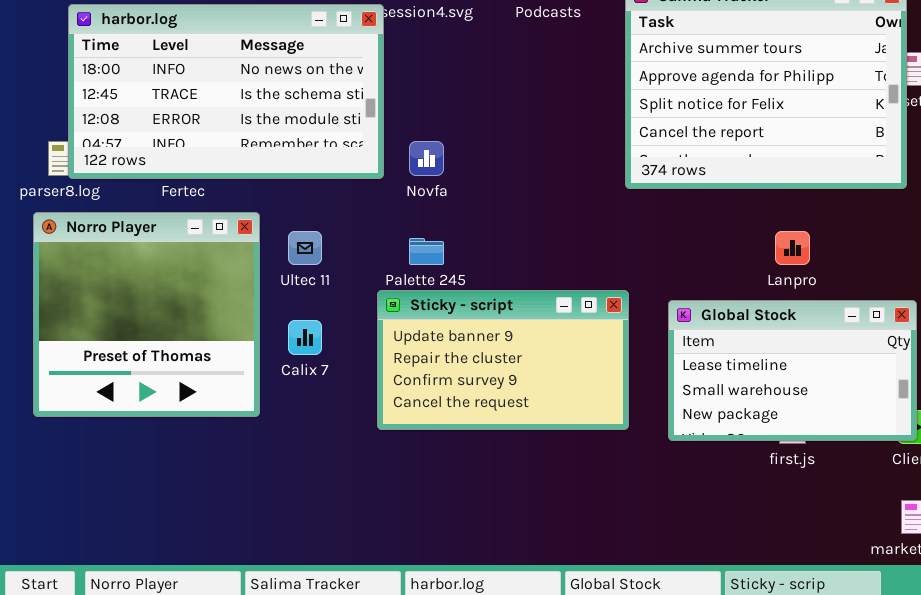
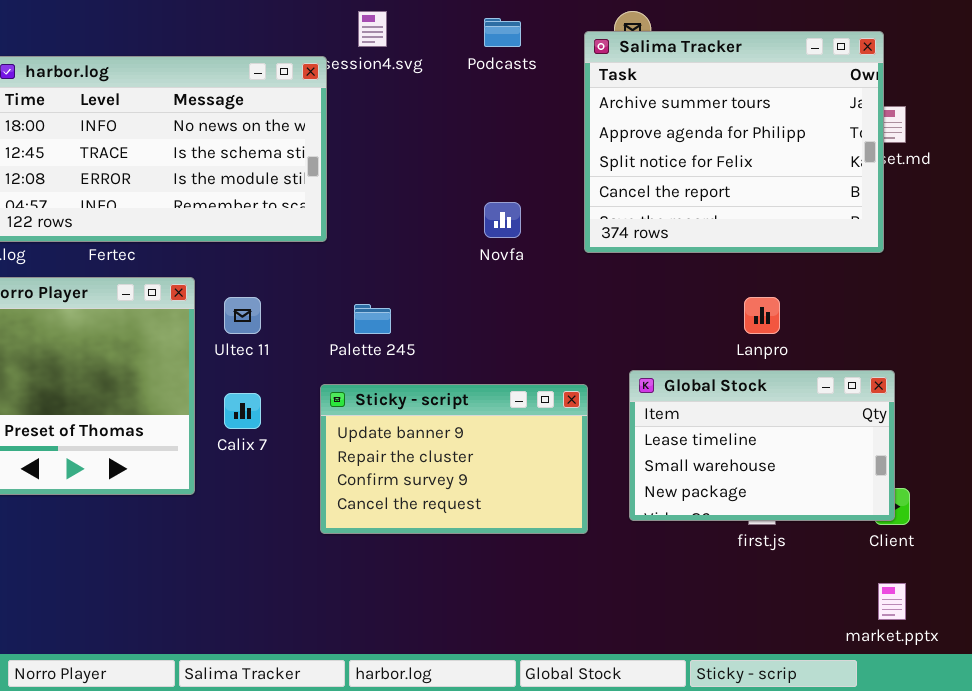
Novfa: [409,141,444,176] -> [484,202,521,238], moved
Sticky - script: [377,290,629,430] -> [320,384,588,534], moved

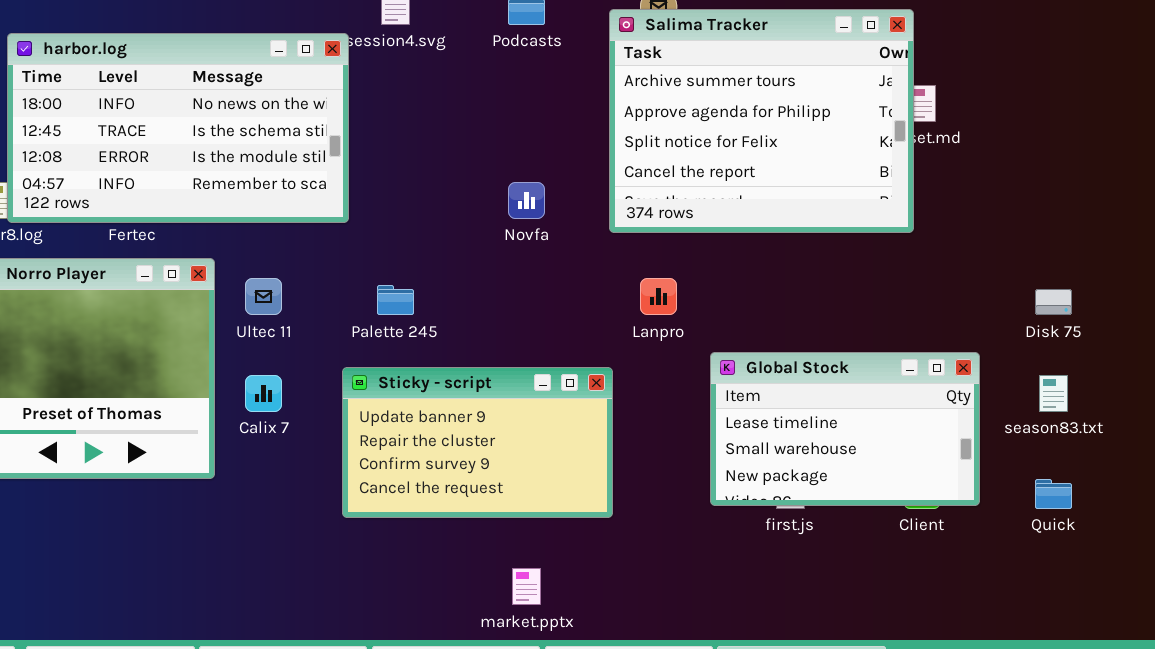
Lanpro: [744,297,780,334] -> [640,278,677,315], moved
Global Stock: [629,370,895,521] -> [710,352,980,506], moved
market.pptx: [878,583,906,620] -> [512,568,541,605], moved

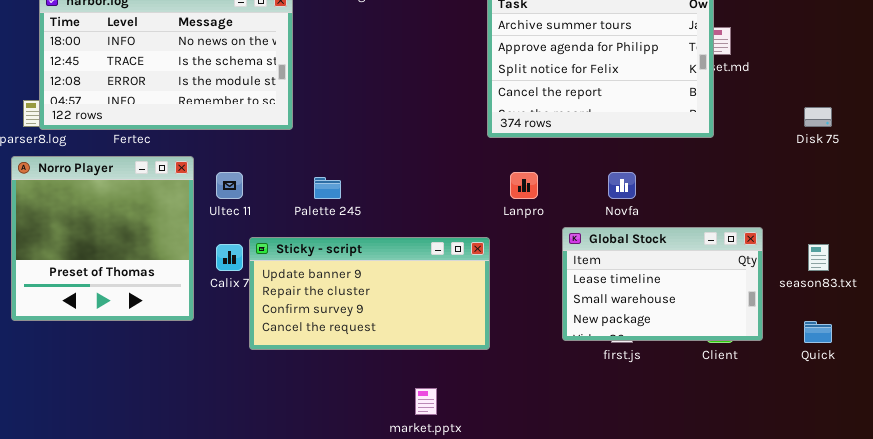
Novfa: [508,182,545,219] -> [608,172,636,199], moved
Disk 75: [1035,289,1072,315] -> [804,107,832,127], moved
Sticky - script: [342,367,613,518] -> [249,237,490,350], resized

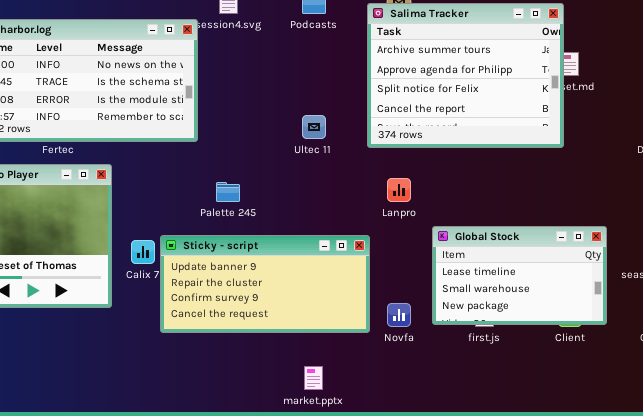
Ultec 11: [216,172,243,199] -> [302,115,326,139], moved
Novfa: [608,172,636,199] -> [387,303,411,327], moved

